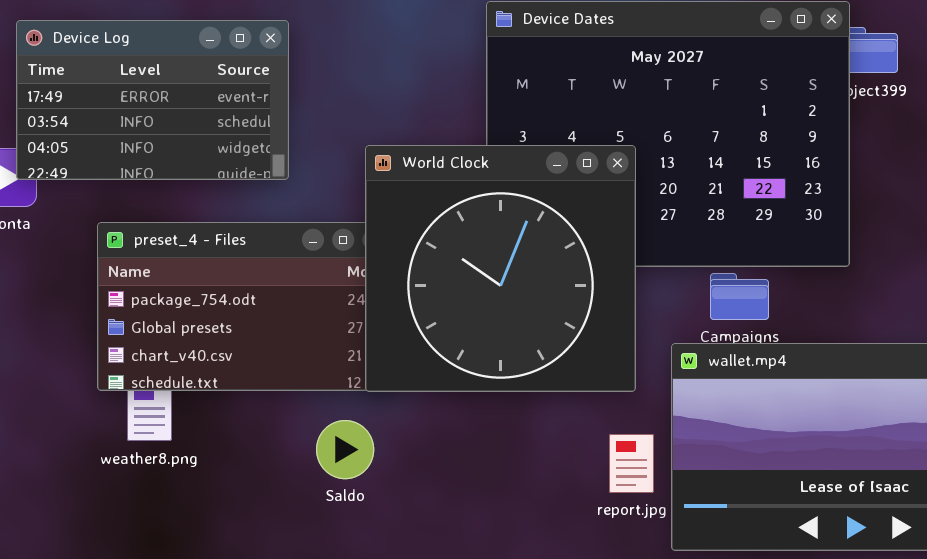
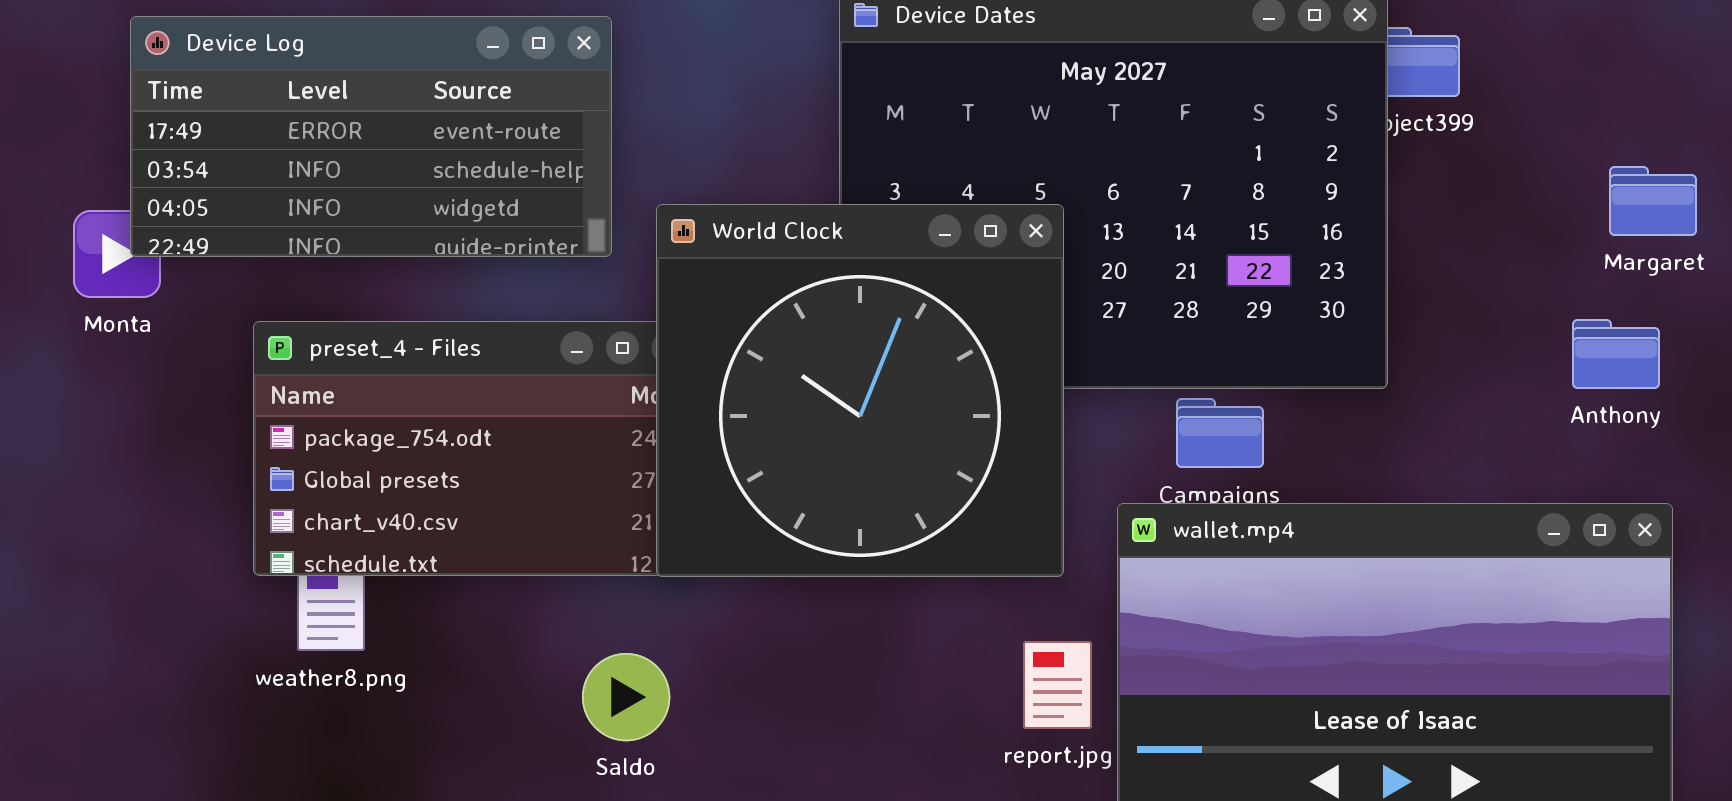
Device Log: [16,20,289,180] -> [130,16,612,257], resized
Saldo: [316,420,374,479] -> [582,653,670,741], moved

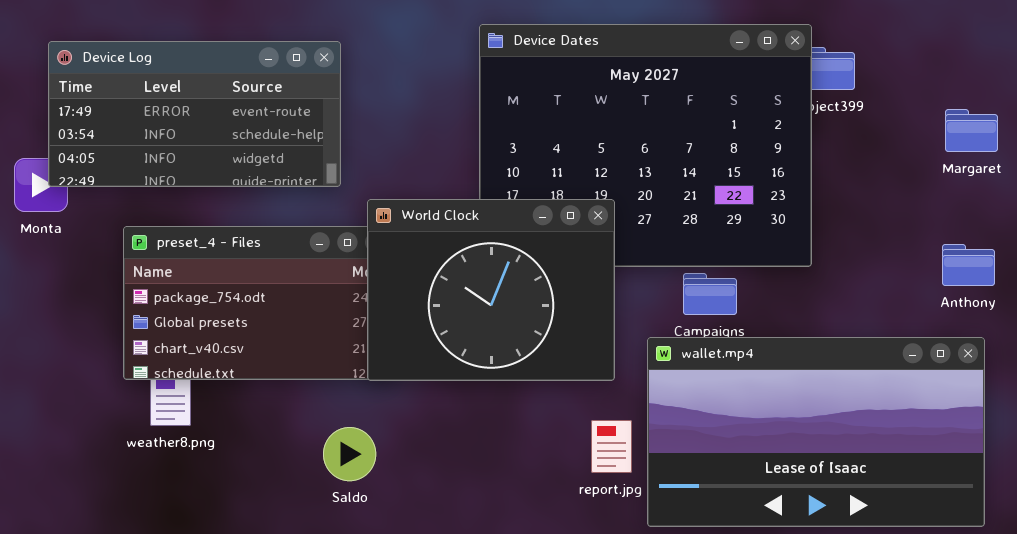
Margaret: [1609,166,1697,236] -> [945,109,998,152], moved
World Clock: [656,204,1064,577] -> [367,199,615,381], resized
Anthony: [1572,319,1660,389] -> [942,244,995,286], moved

